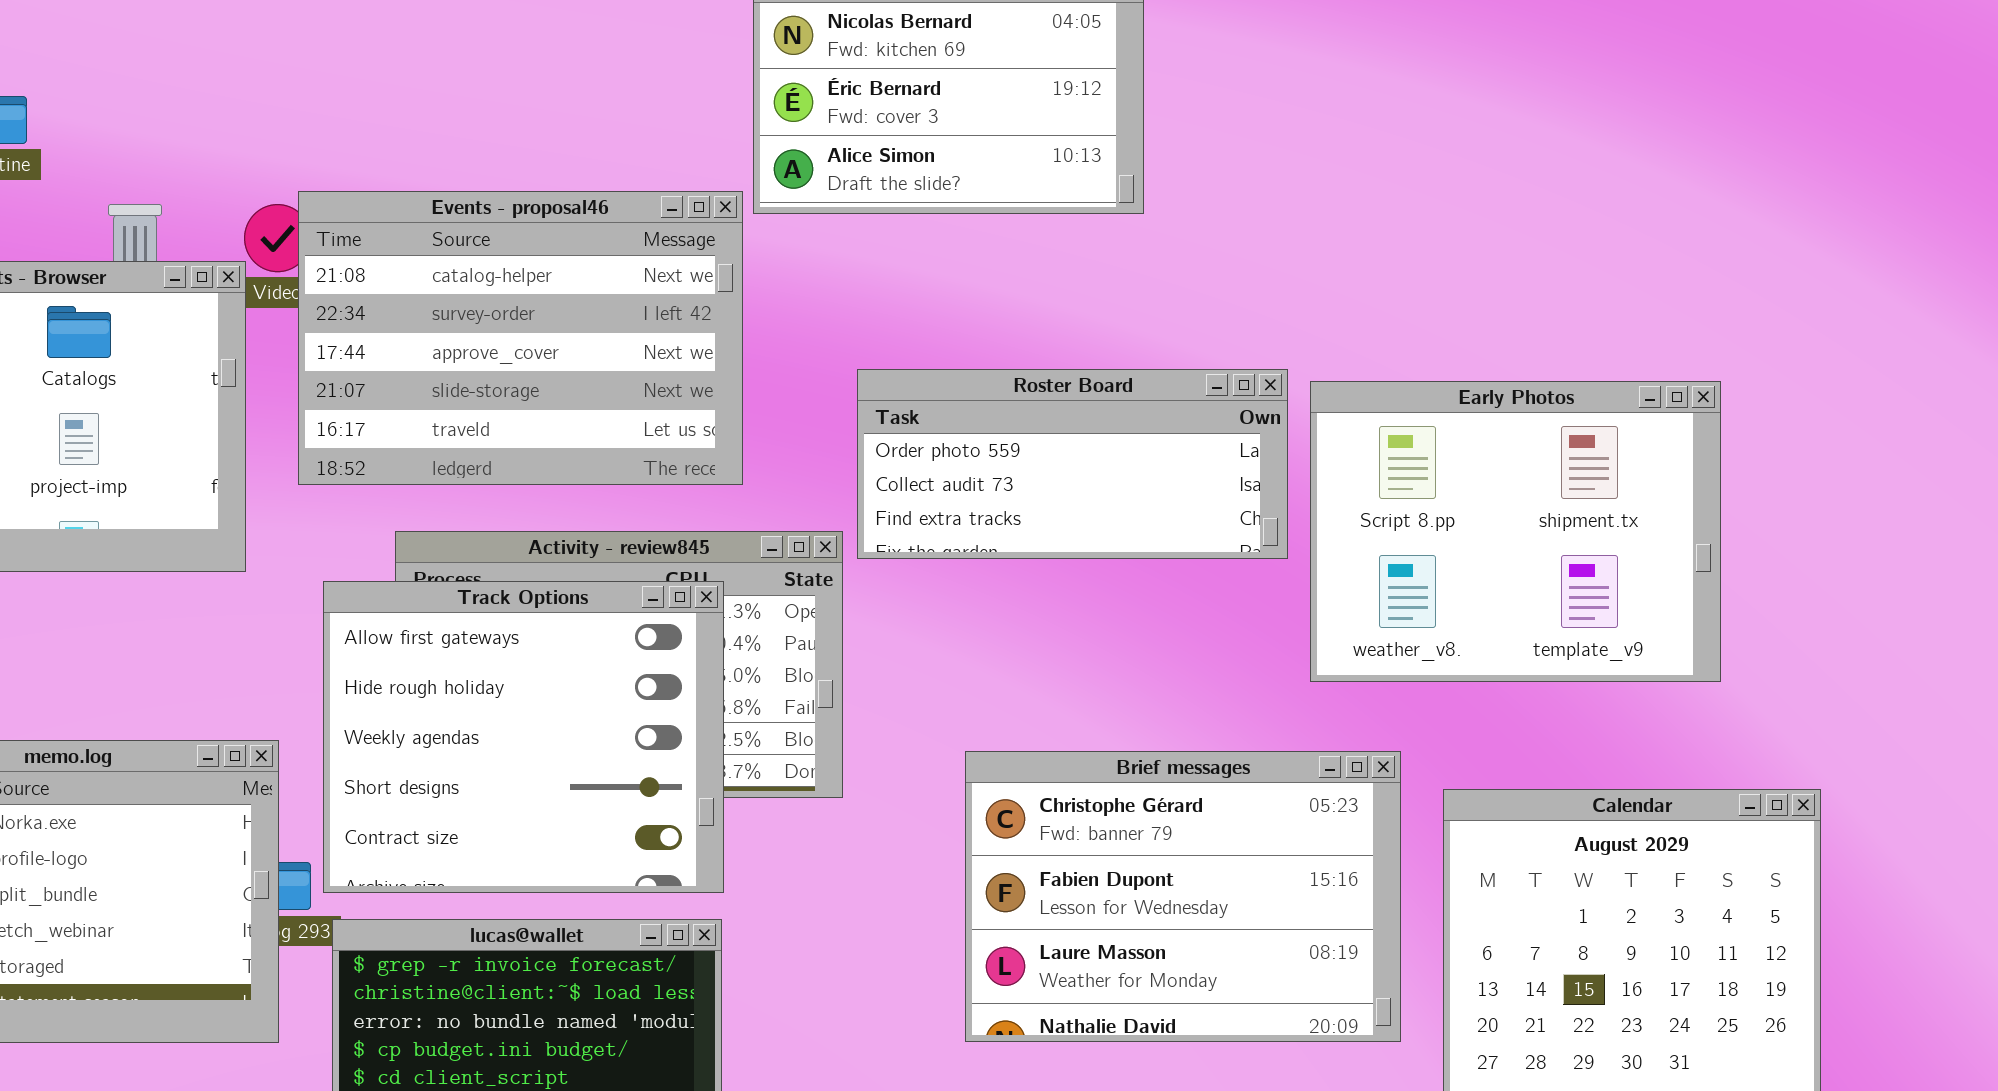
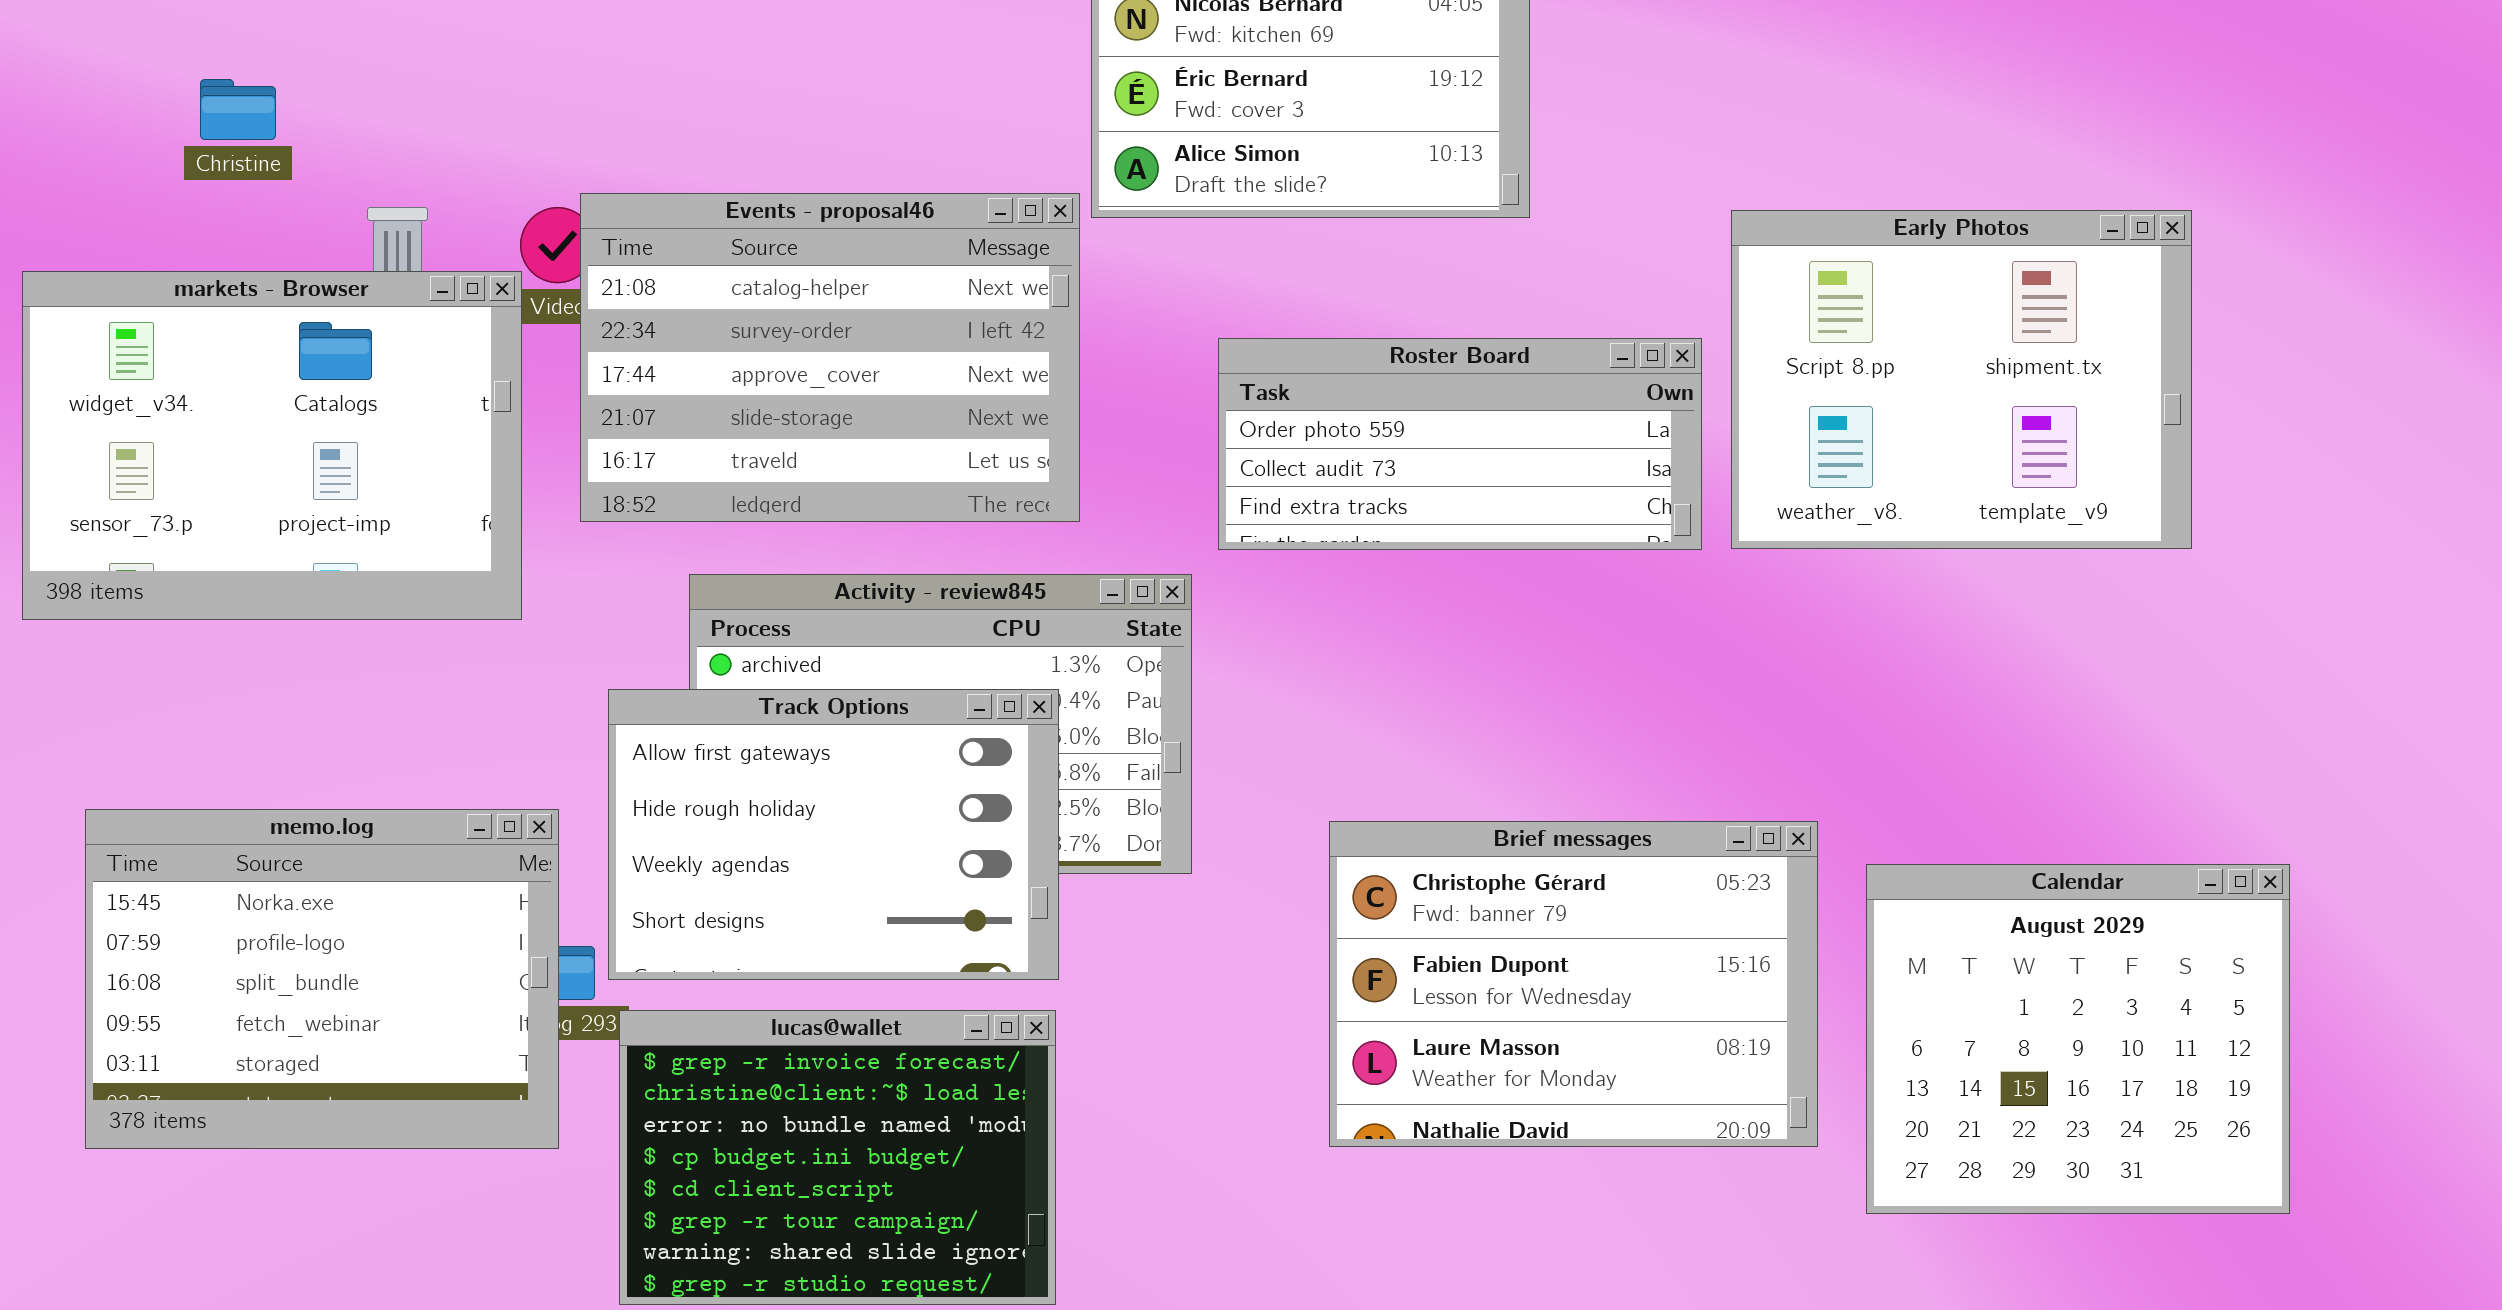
Roster Board: [857,369,1288,559] -> [1218,338,1702,550], moved
Early Photos: [1310,381,1721,682] -> [1731,210,2192,549], moved
Track Options: [323,581,724,893] -> [608,689,1059,980], resized

